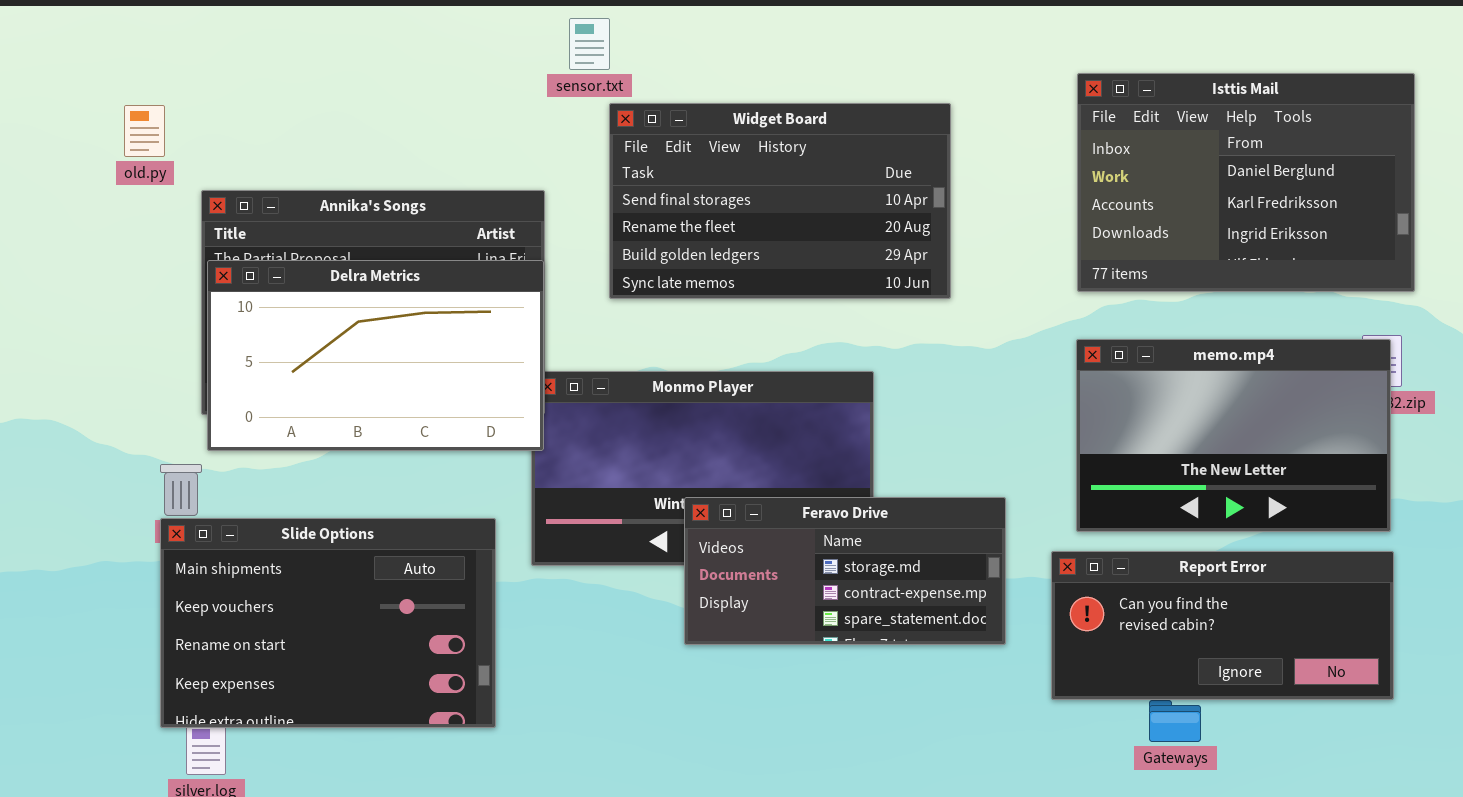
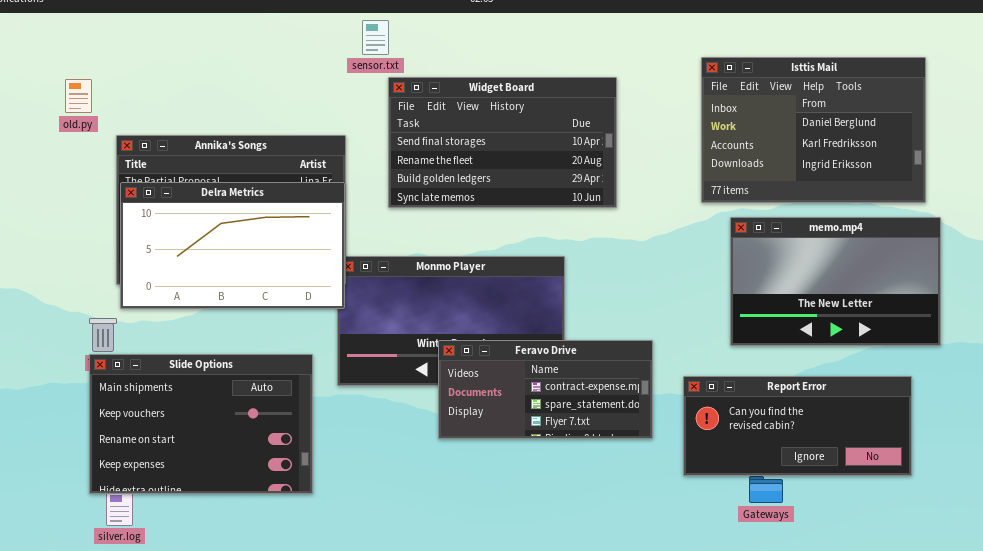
memo.mp4: [1076,339,1391,532] -> [730,217,941,346], moved
Feravo Drive: [684,497,1006,645] -> [438,340,653,439], scrolled down 1 row

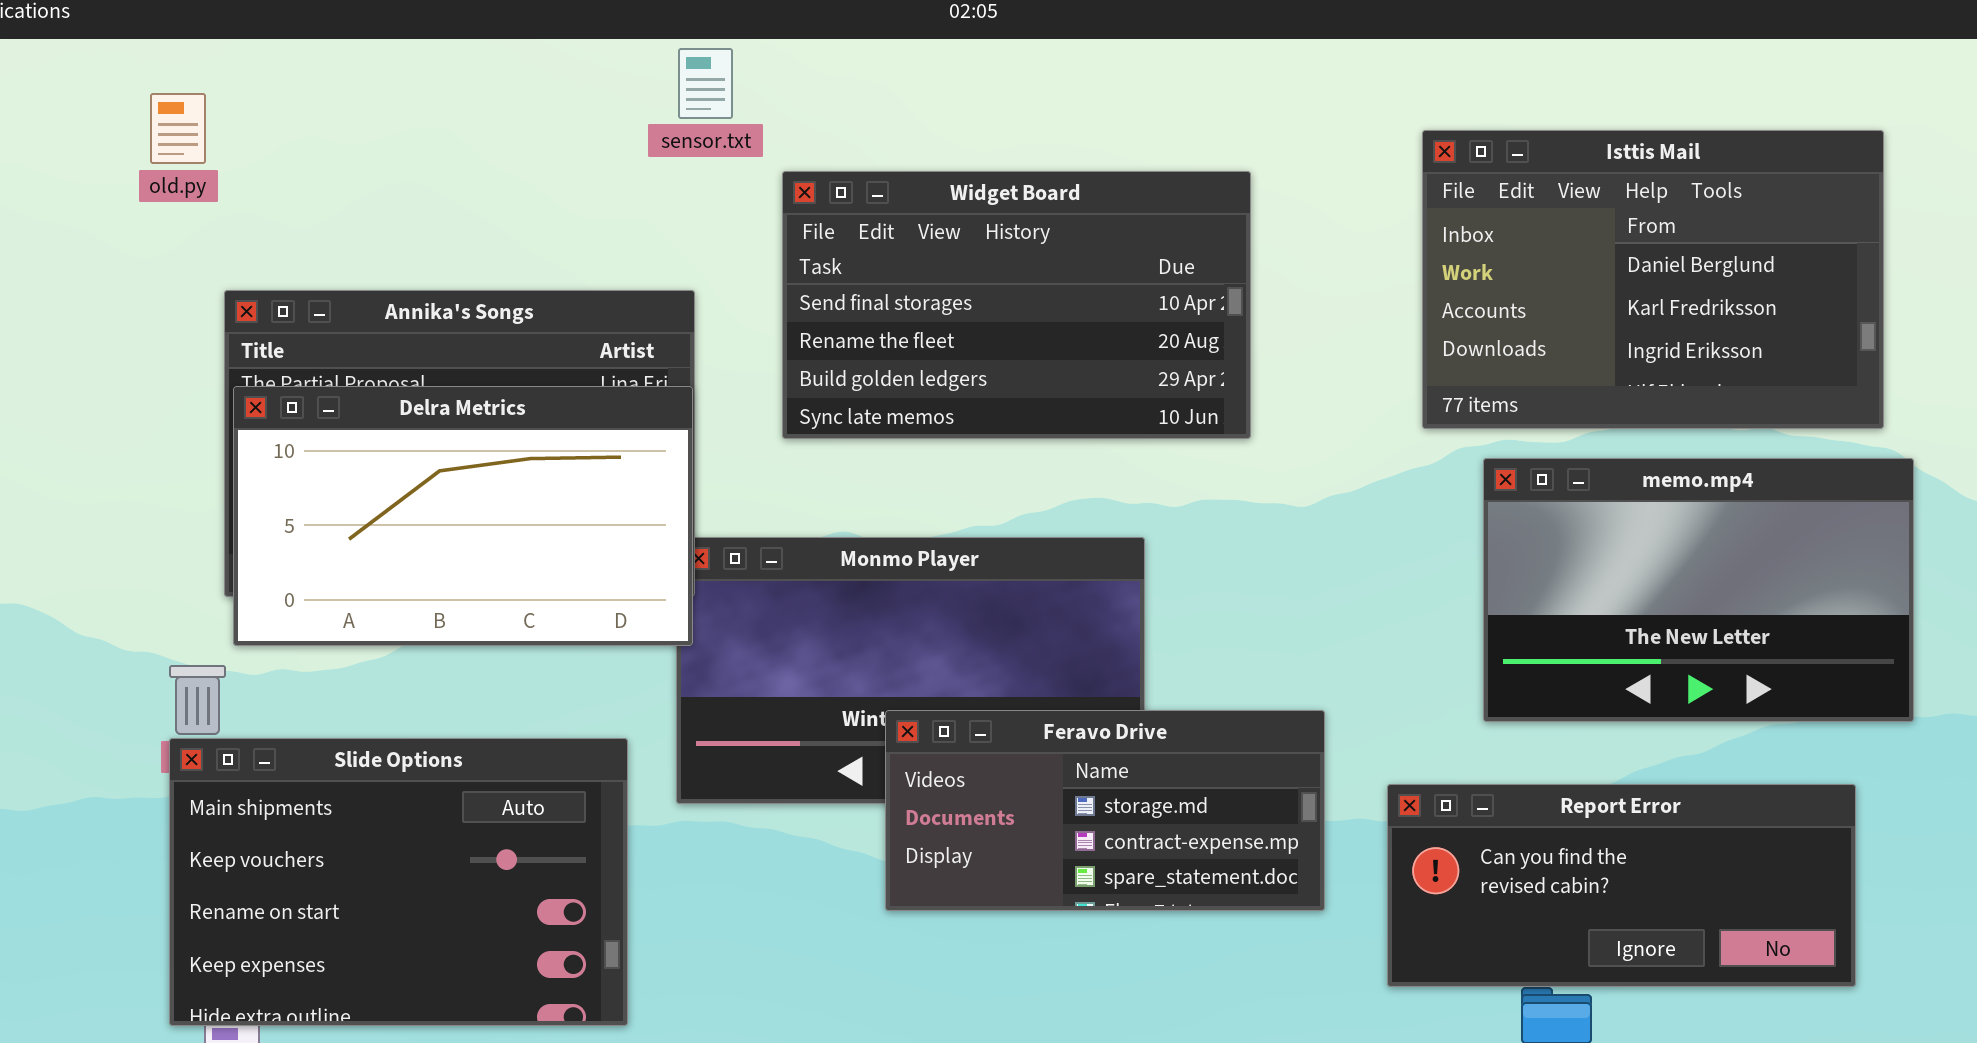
sensor.txt: [362,20,389,55] -> [678,48,733,119], moved
old.py: [65,79,92,113] -> [150,93,206,164], moved
Feravo Drive: [438,340,653,439] -> [885,710,1325,911], scrolled up 1 row

